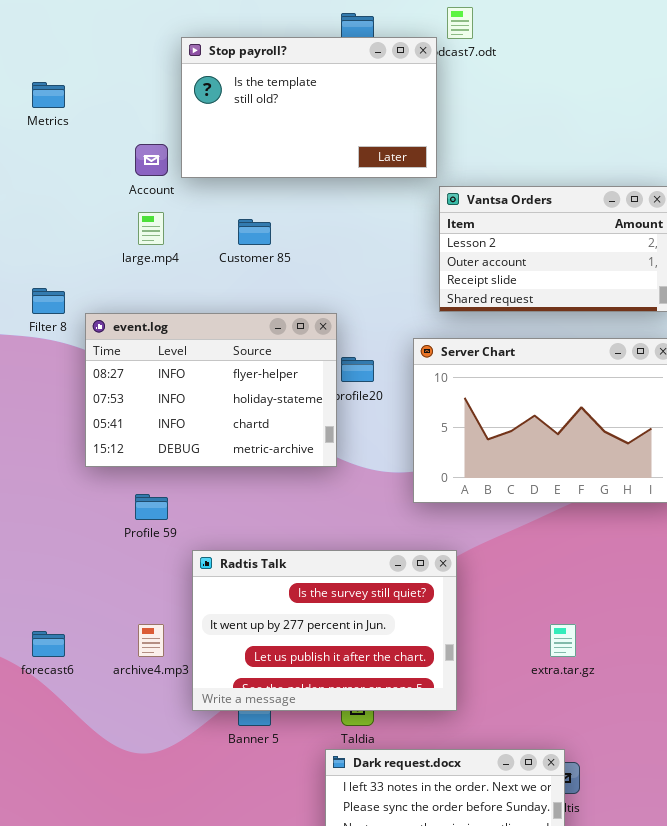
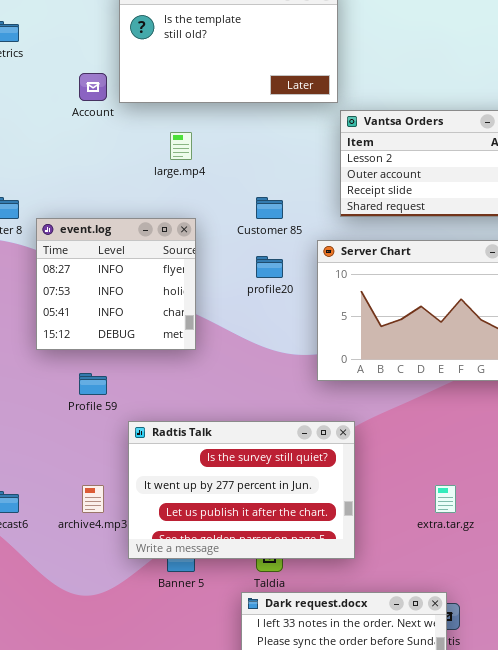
large.mp4: [138,212,164,245] -> [170,132,192,160], moved
Customer 85: [238,219,271,245] -> [256,197,283,219], moved
event.log: [85,313,337,467] -> [36,218,196,350], resized

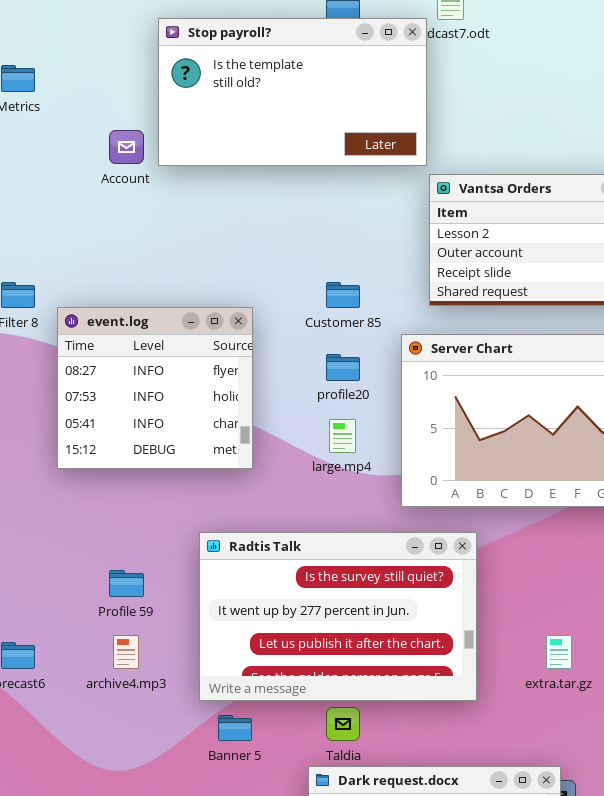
large.mp4: [170,132,192,160] -> [329,419,356,453], moved
Profile 59: [79,373,107,395] -> [109,570,144,597], moved
Radtis Talk: [128,421,355,559] -> [199,532,477,701], moved

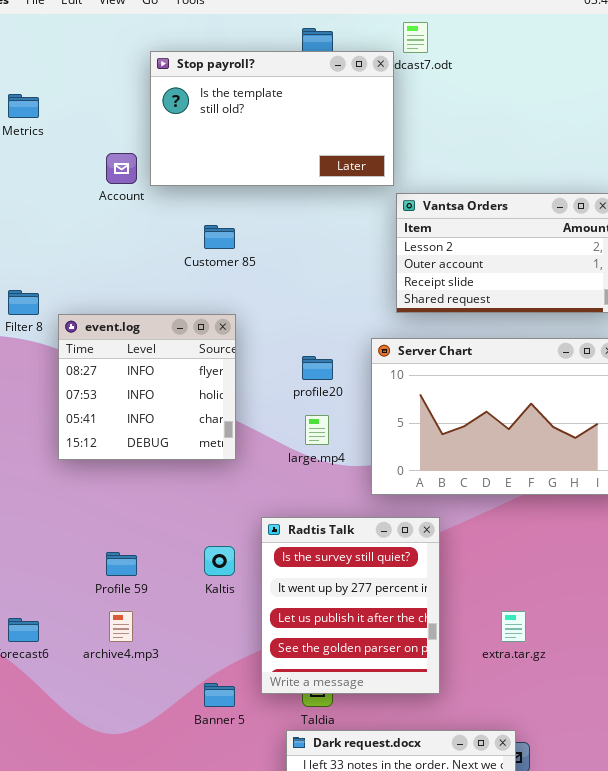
Customer 85: [326,282,360,308] -> [204,225,235,249], moved
Radtis Talk: [199,532,477,701] -> [261,517,440,694], resized

